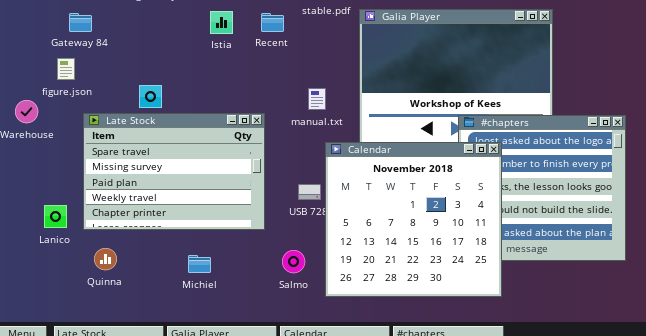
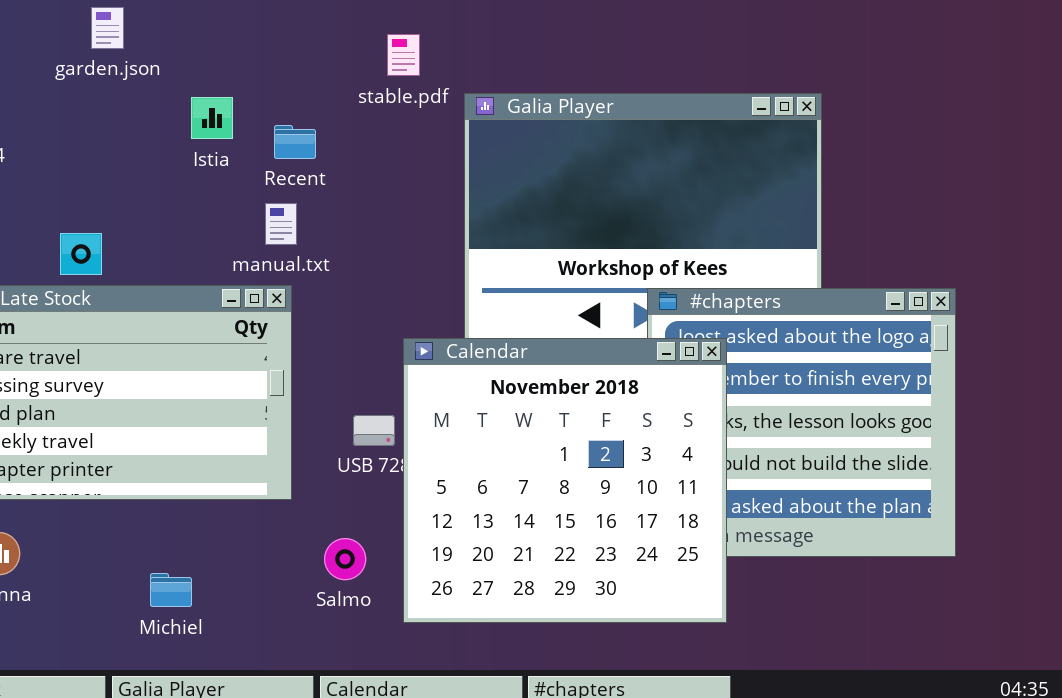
Recent: [261,13,284,32] -> [274,125,316,159], moved
manual.txt: [308,88,326,110] -> [265,203,297,245], moved
Michiel: [188,255,211,273] -> [150,573,192,607], moved

